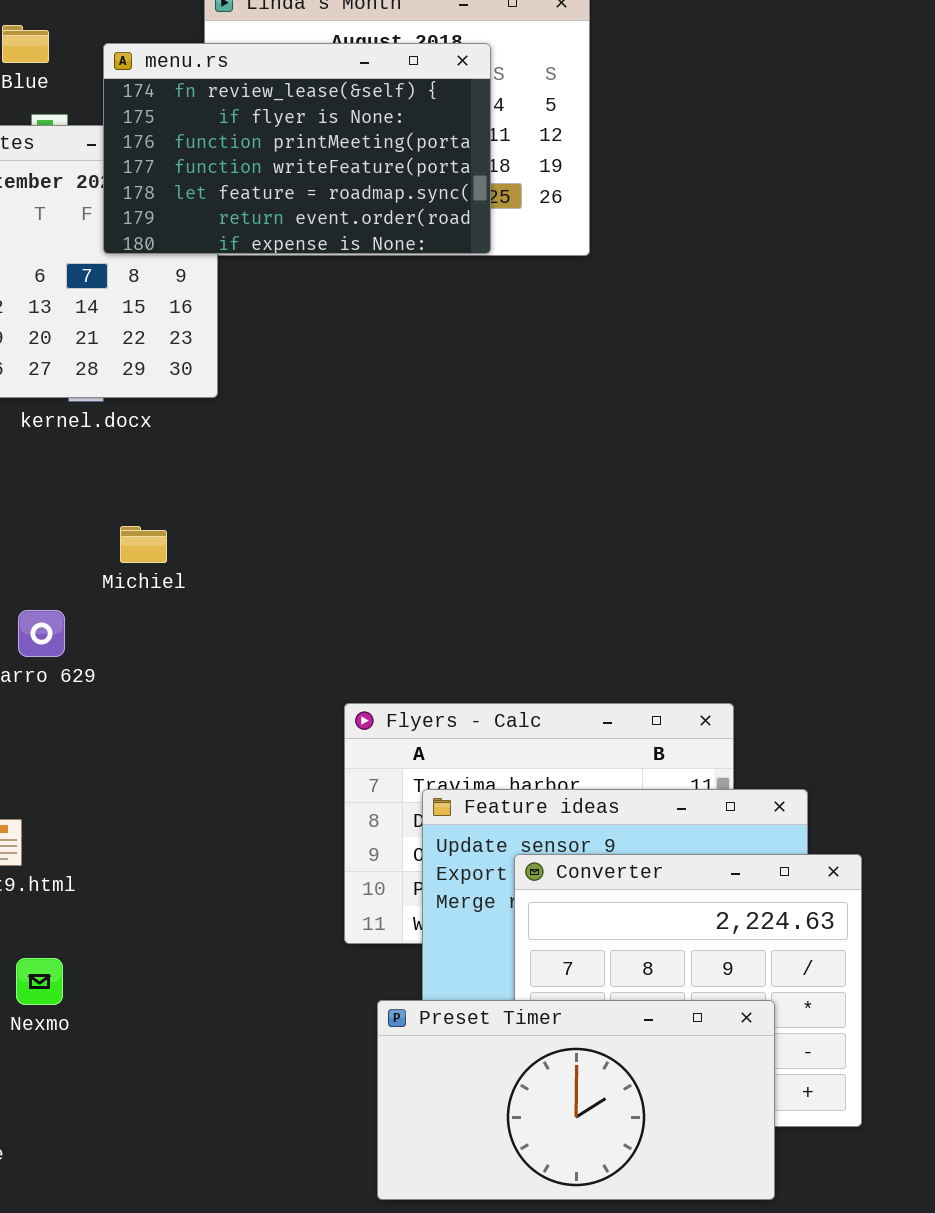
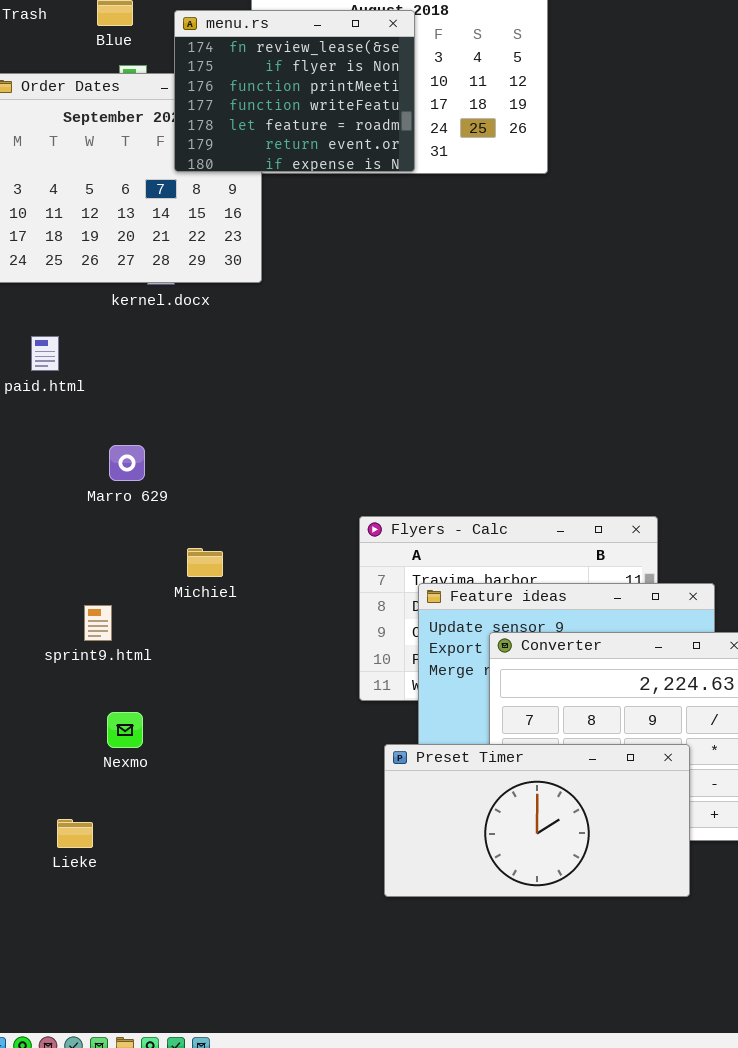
menu.rs: [103,43,491,254] -> [174,10,415,172], resized
Michiel: [120,526,167,563] -> [187,548,223,577], moved

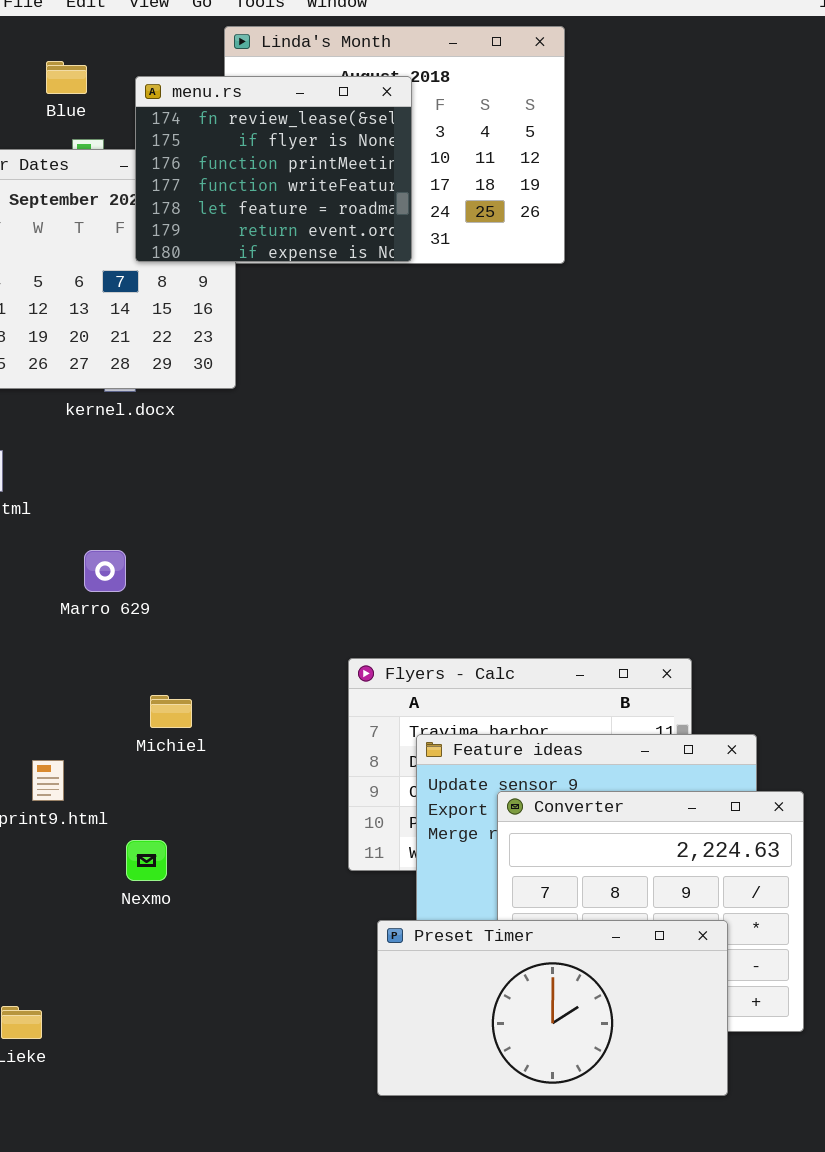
Marro 629: [109,445,145,481] -> [84,550,126,592], moved
Nexmo: [107,712,143,748] -> [126,840,167,881], moved

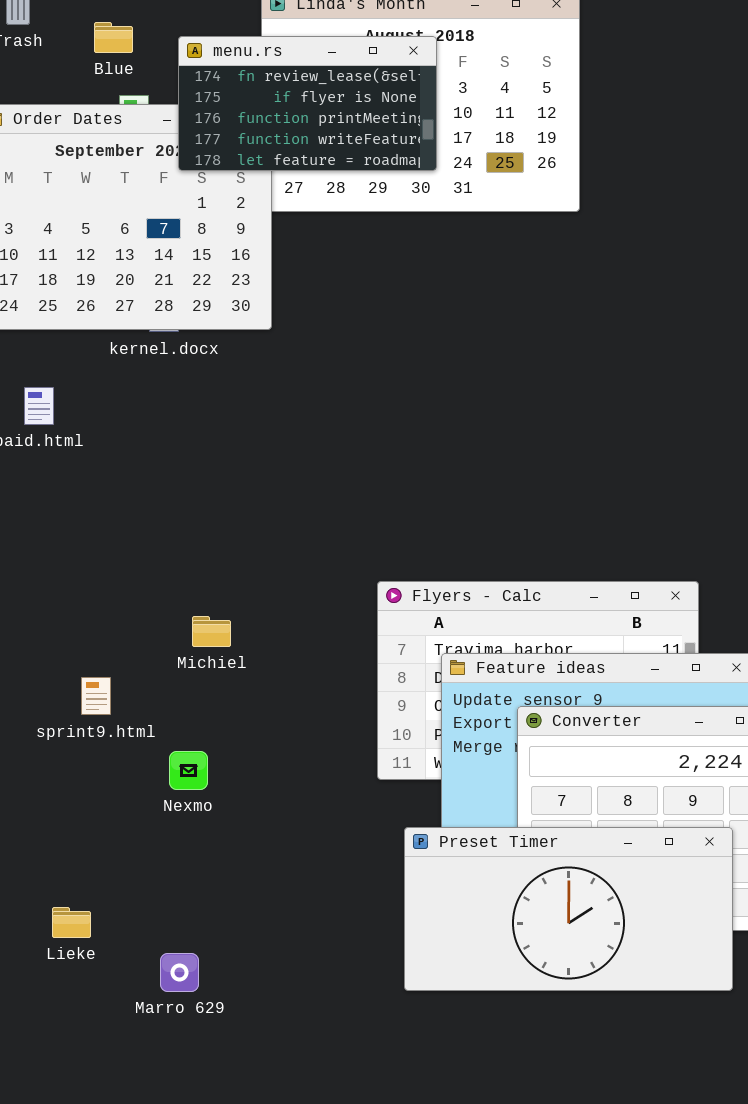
menu.rs: [135,76,412,262] -> [178,36,437,171], resized
Marro 629: [84,550,126,592] -> [160,953,199,992], moved

